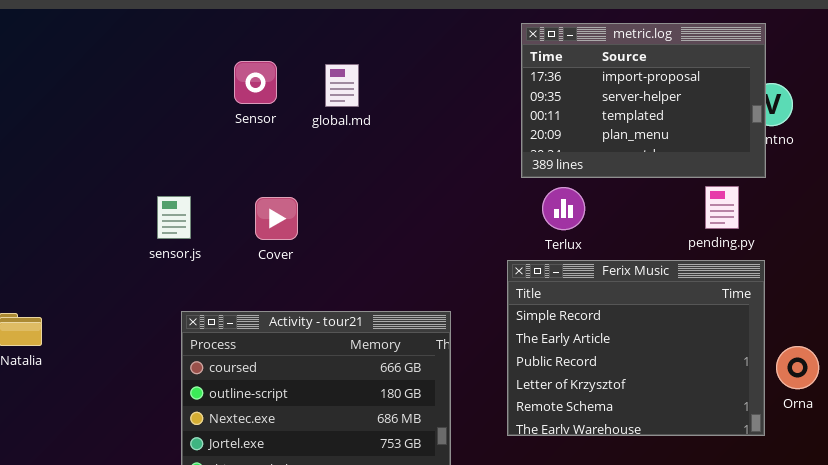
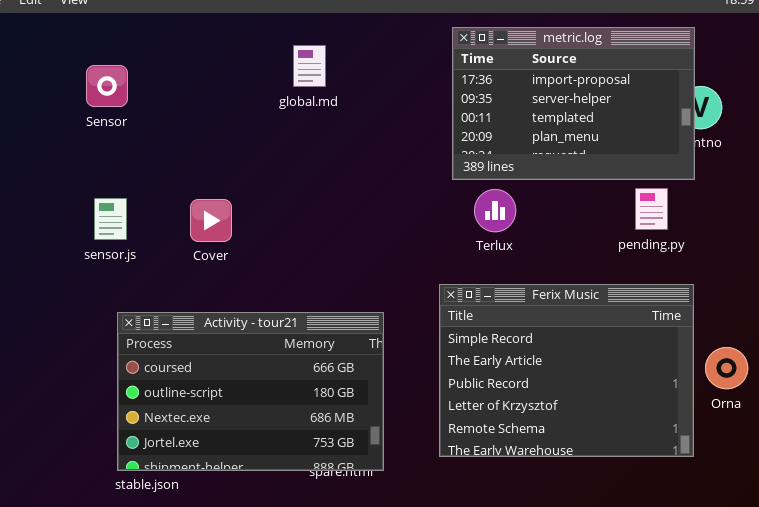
Sensor: [234,61,277,104] -> [86,65,128,107], moved
global.md: [325,64,359,107] -> [293,45,326,87], moved
Ferix Music: [507,260,765,436] -> [439,284,694,457], moved

